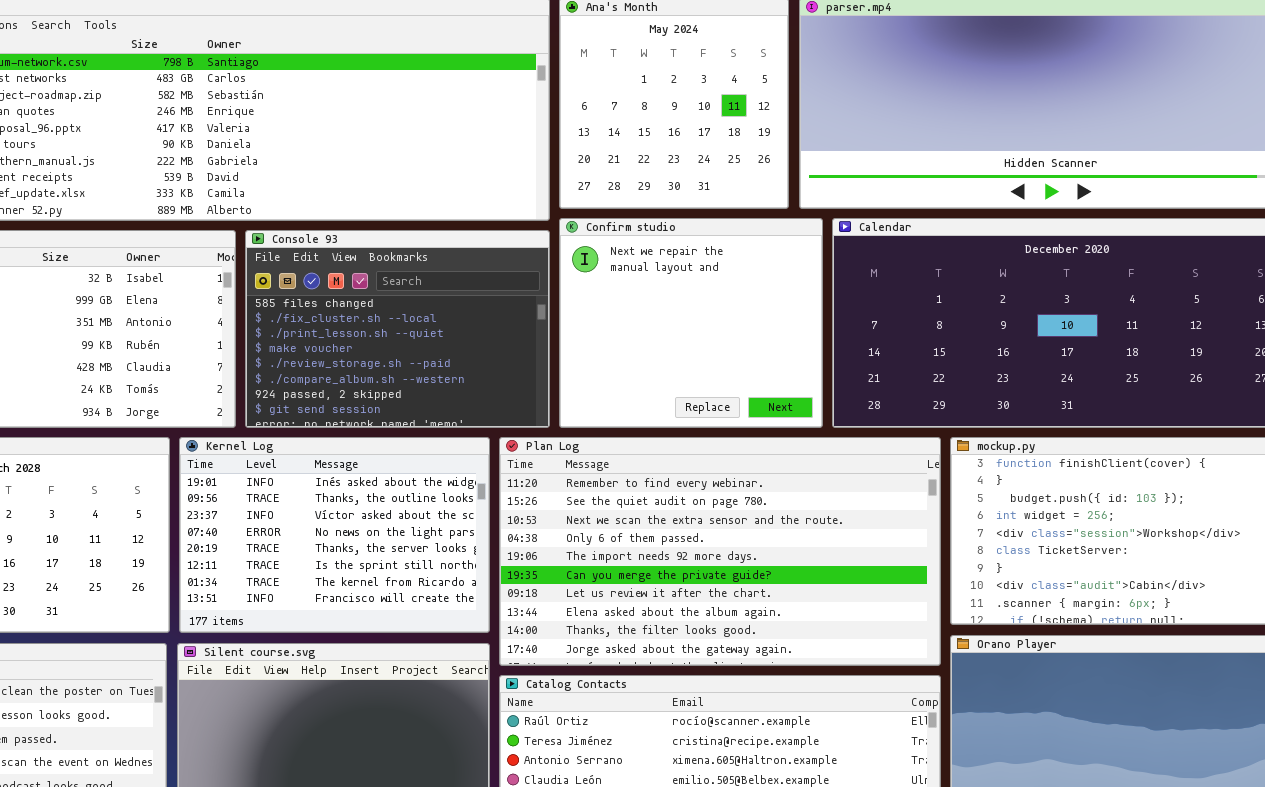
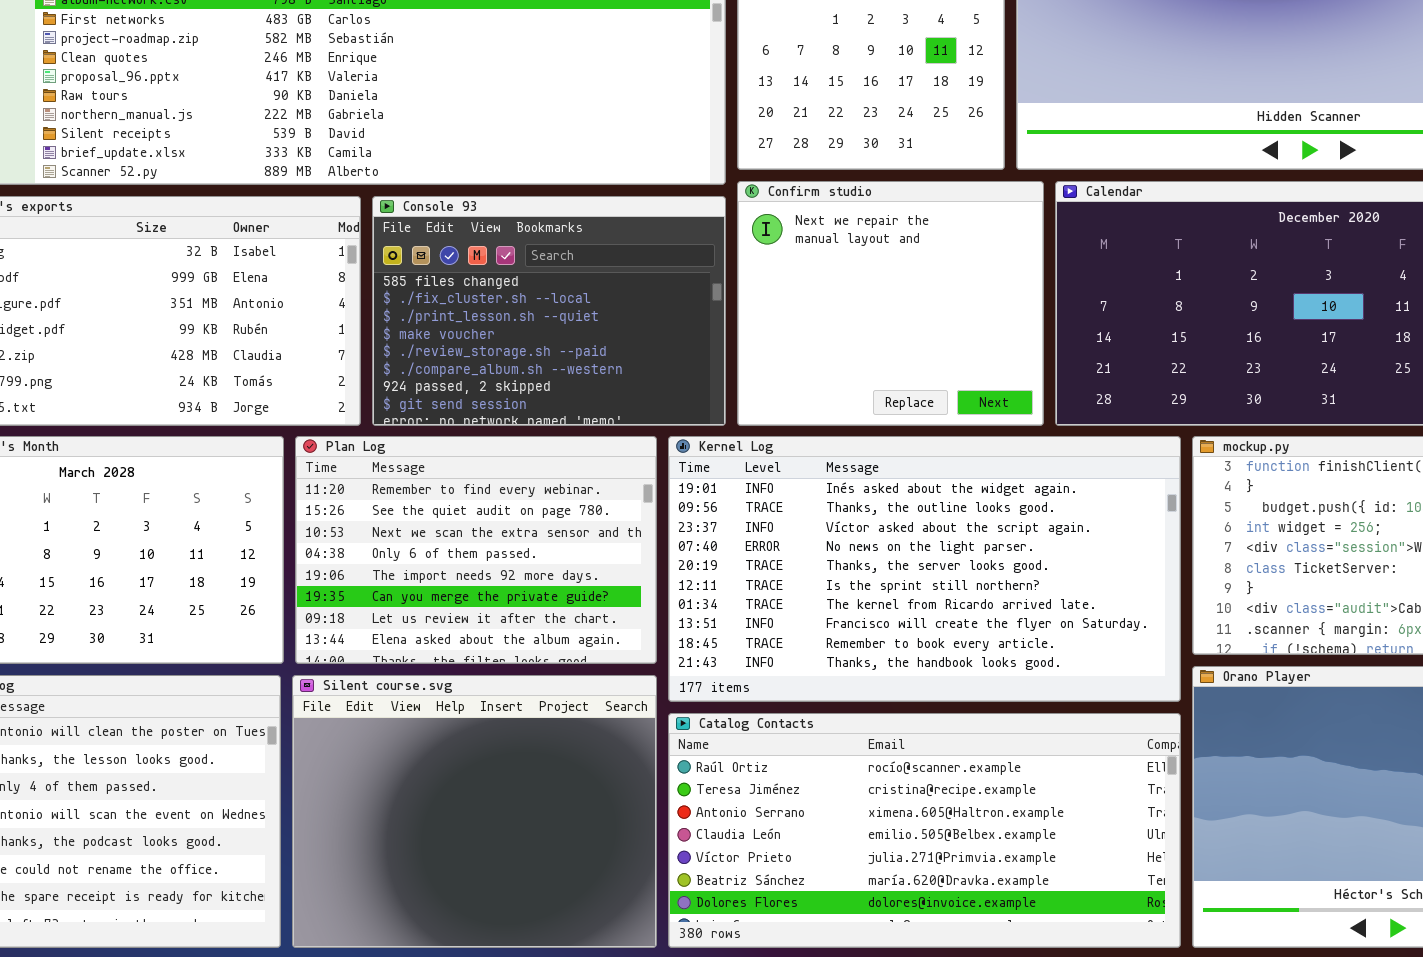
Kernel Log: [179,437,490,633] -> [668,436,1181,702], moved, resized
Plan Log: [499,437,941,666] -> [295,436,657,664], moved, resized

